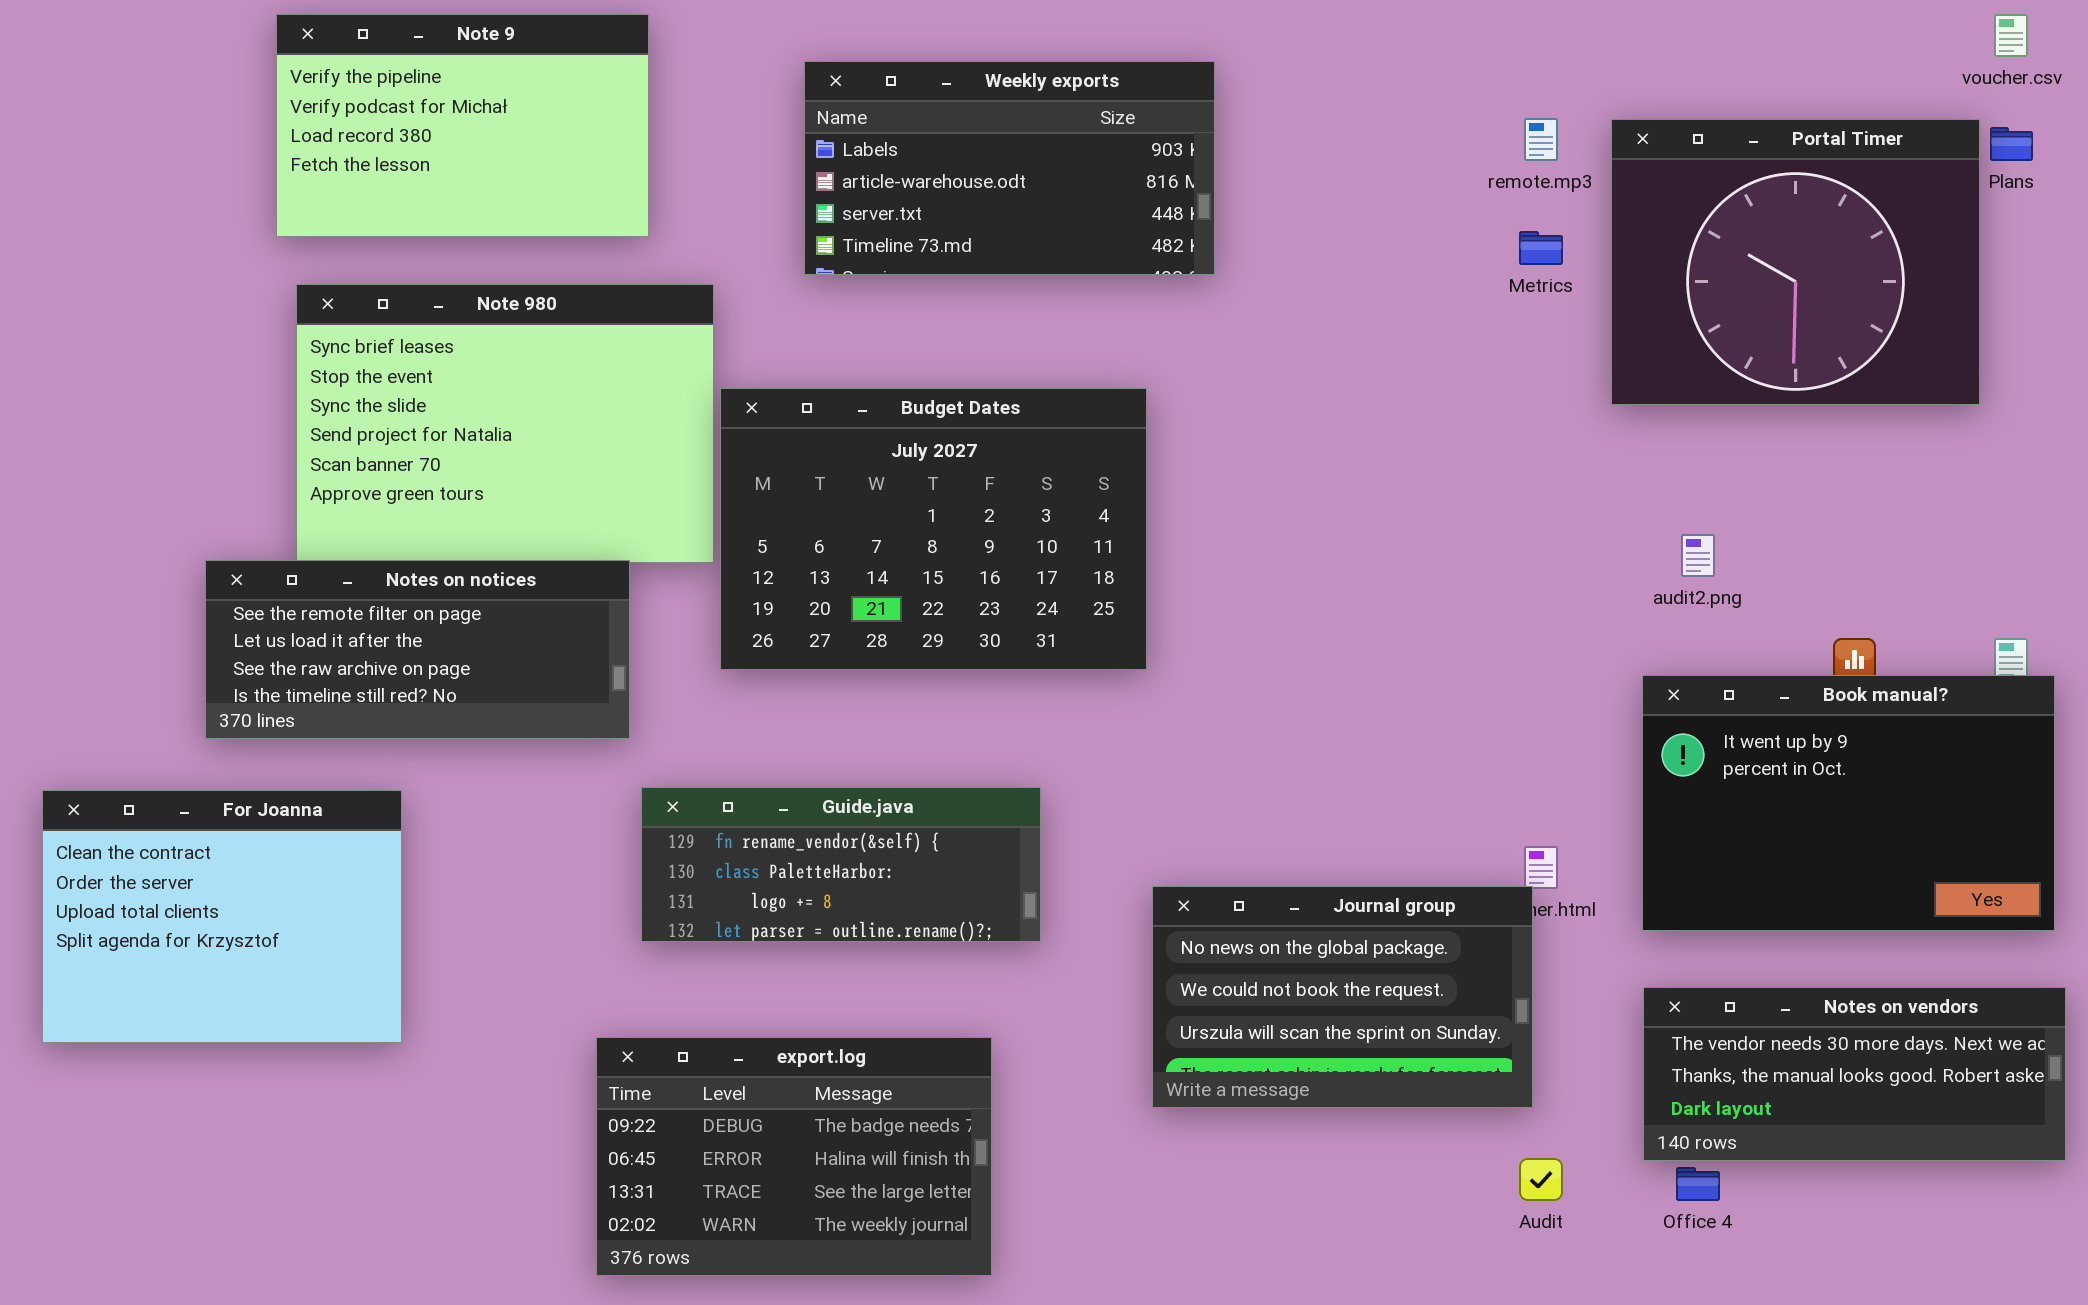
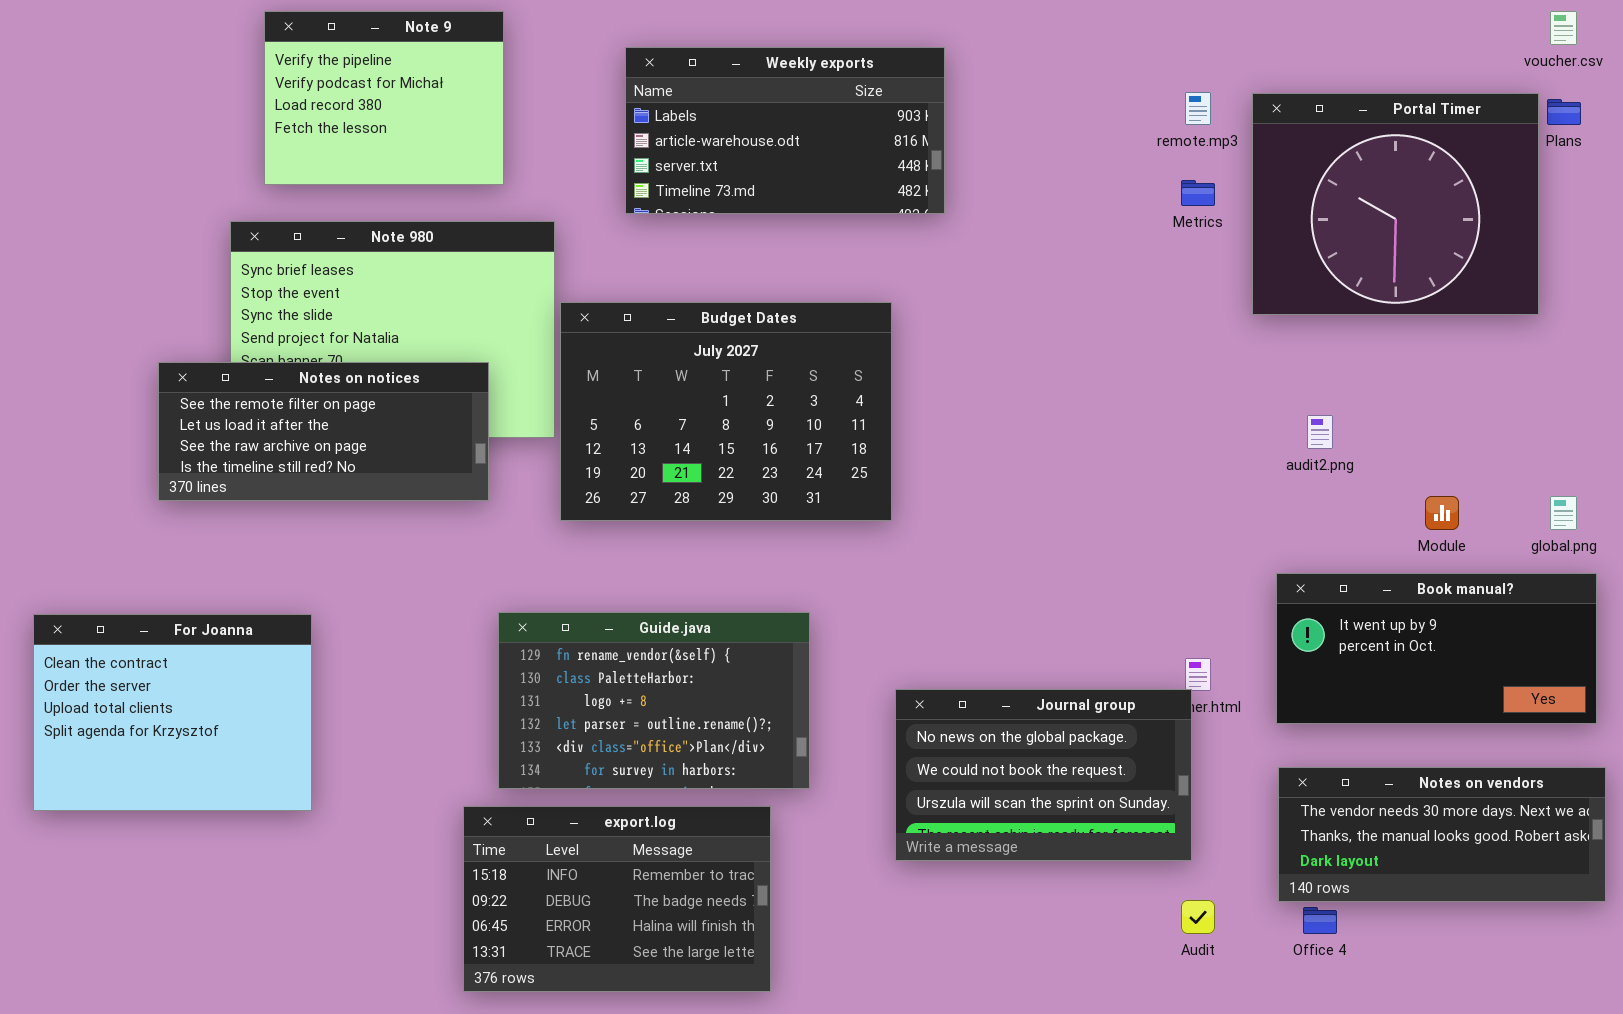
Note 9: [276,14,649,237] -> [264,11,504,185], resized
Notes on notices: [205,560,630,739] -> [158,362,489,501], moved
Book manual?: [1642,675,2055,931] -> [1276,573,1597,724], resized
Guide.java: [641,787,1041,942] -> [498,612,810,789], resized
export.log: [596,1037,992,1276] -> [463,806,771,992], scrolled up 1 row

